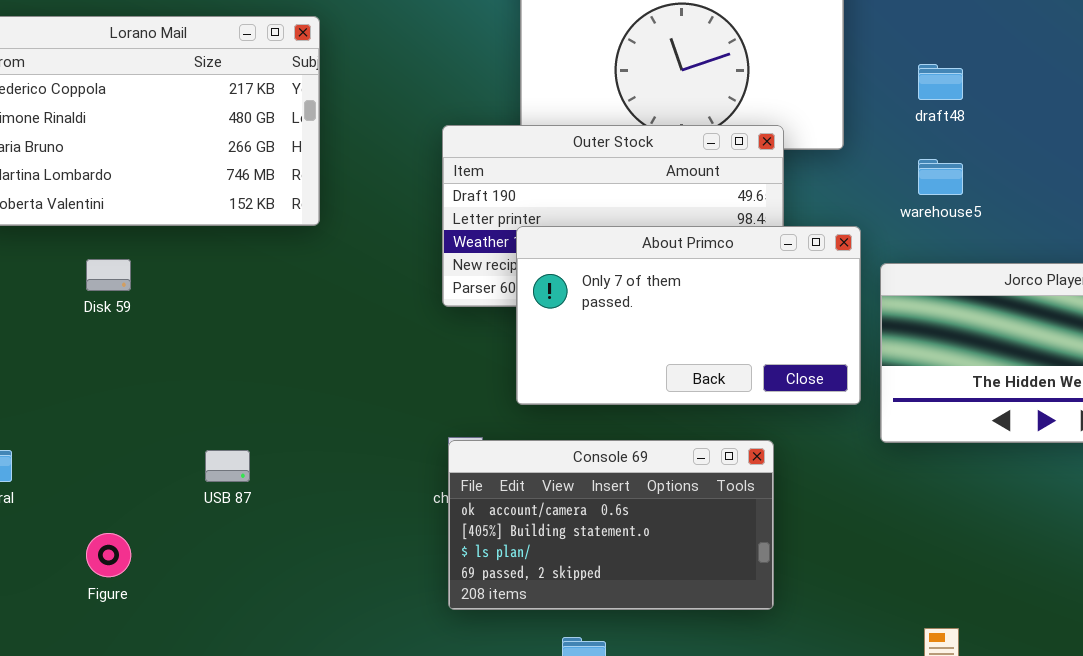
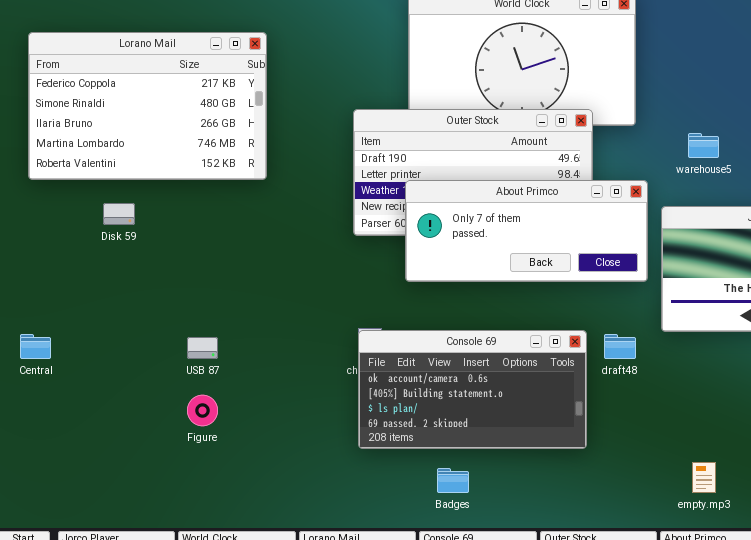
draft48: [918,64,963,100] -> [604,334,636,359], moved
About Primco: [516,226,861,405] -> [405,180,648,282], resized
Figure: [86,533,131,577] -> [187,395,218,426], moved

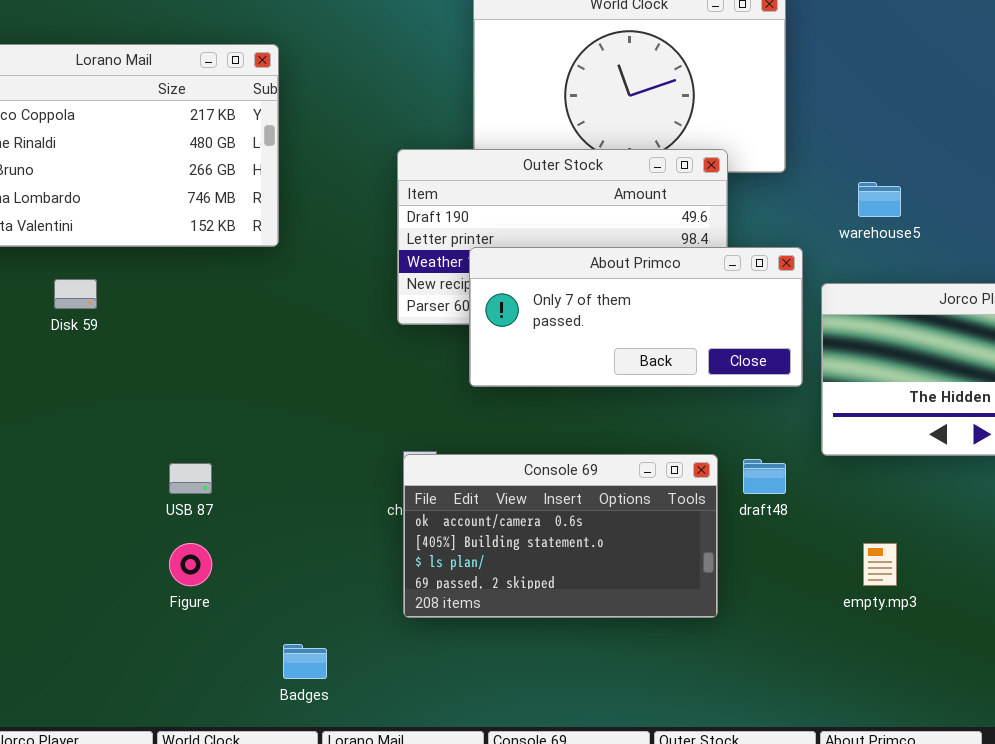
empty.mp3: [692,462,716,493] -> [863,543,897,586], moved
Badges: [437,468,469,493] -> [283,644,327,679], moved

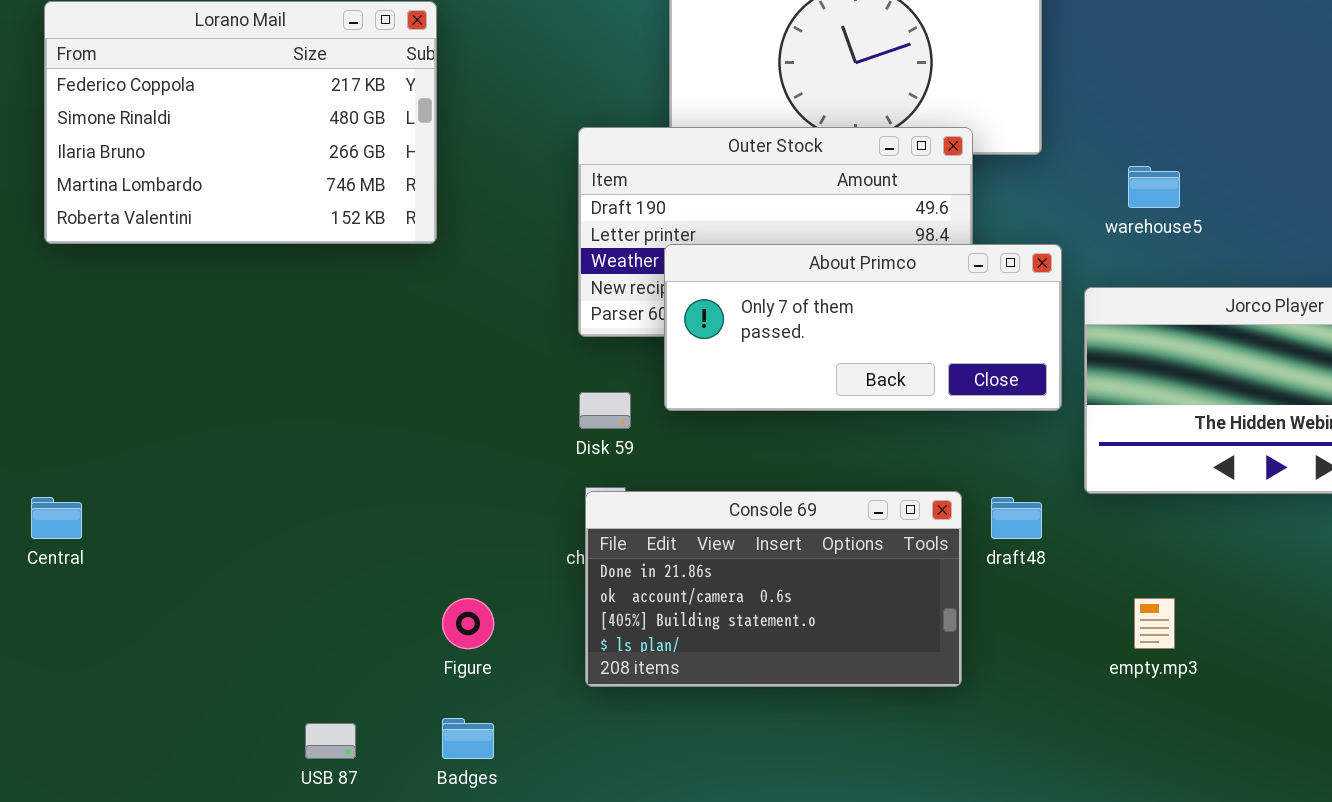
Disk 59: [54,279,97,309] -> [579,392,631,429], moved
Console 69: [403,454,718,618] -> [585,491,962,687], scrolled up 1 row
USB 87: [169,463,212,494] -> [305,723,356,759], moved
Figure: [169,543,212,586] -> [442,598,494,649], moved

